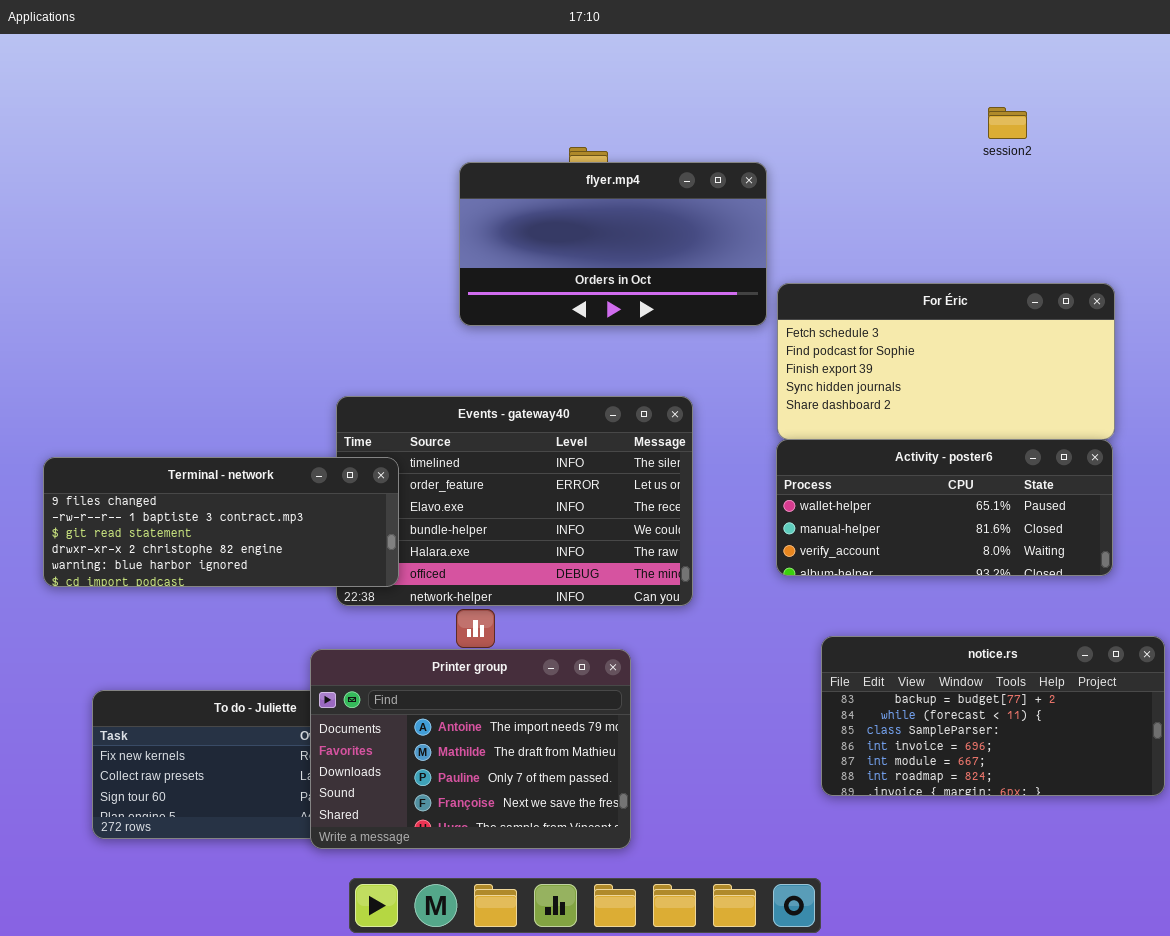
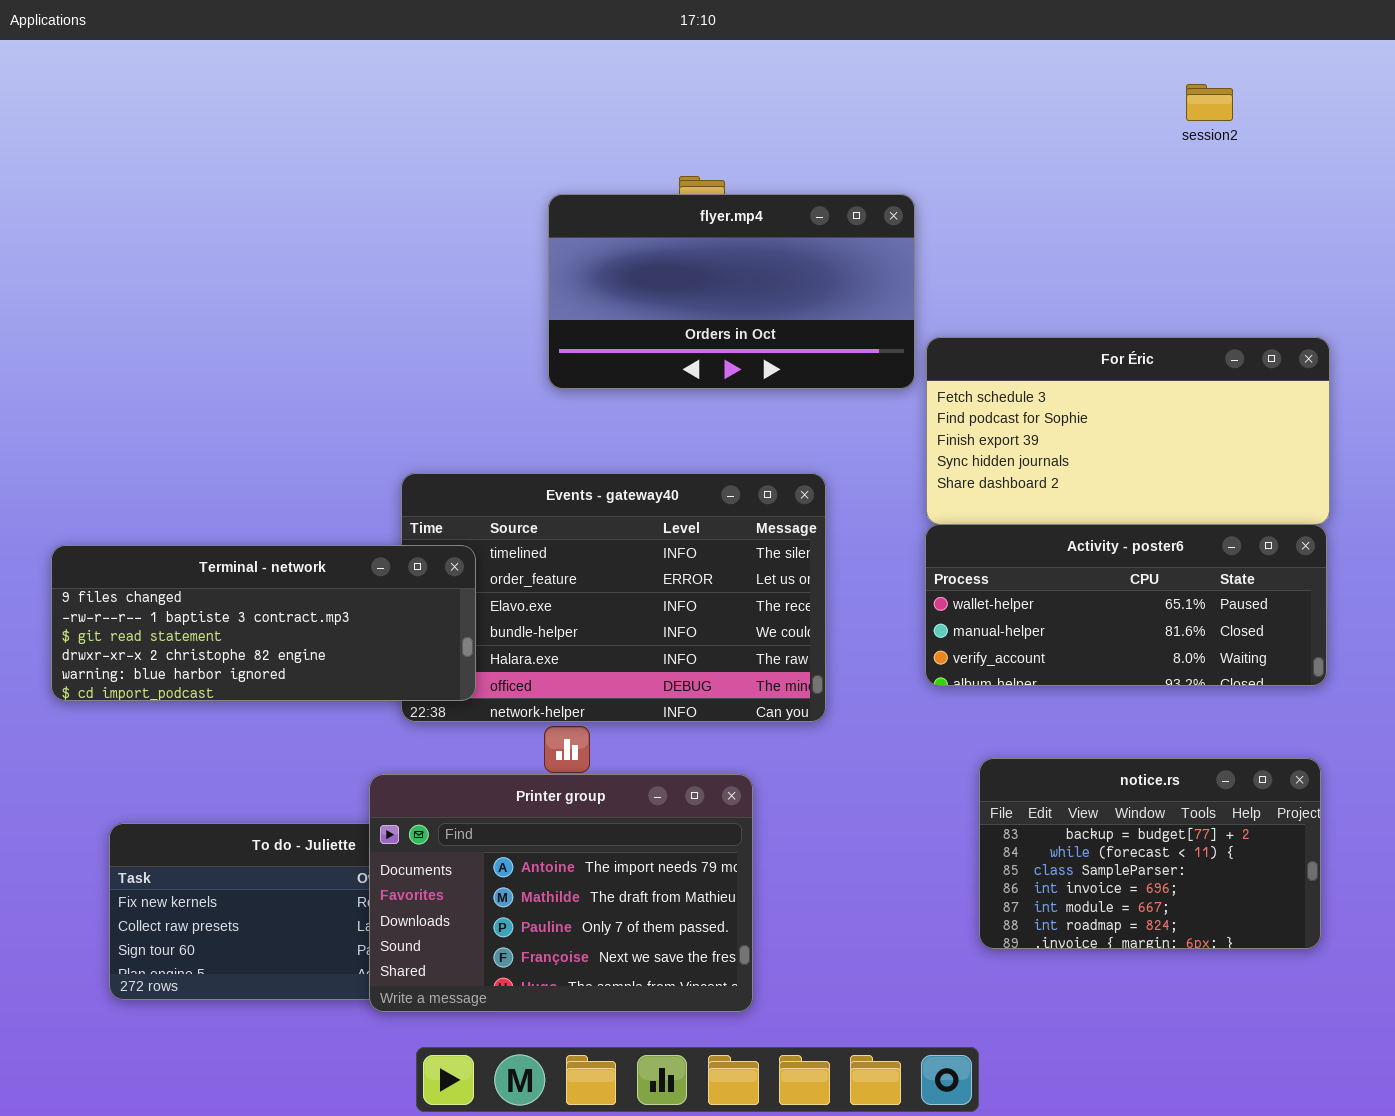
session2: [988,107,1027,139] -> [1186,84,1233,121], moved
notice.rs: [821,636,1165,796] -> [979,758,1321,949], resized

